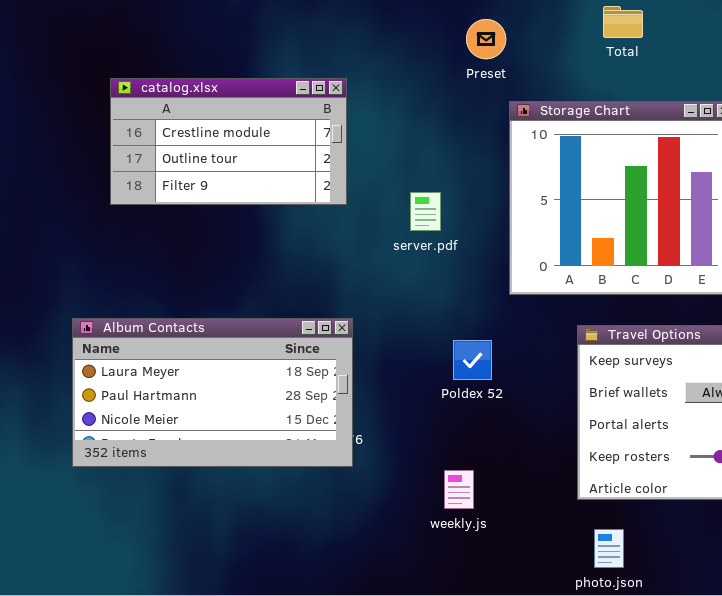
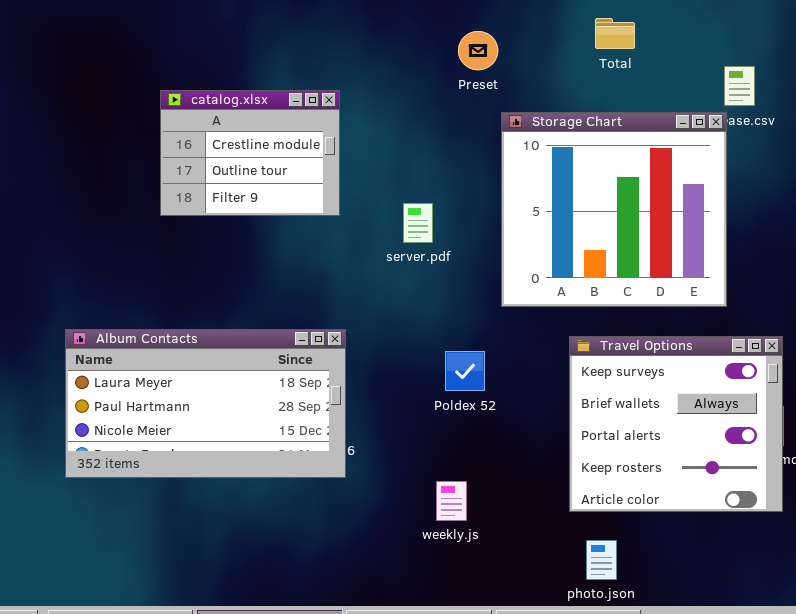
catalog.xlsx: [110,78,347,205] -> [160,90,340,216], resized

